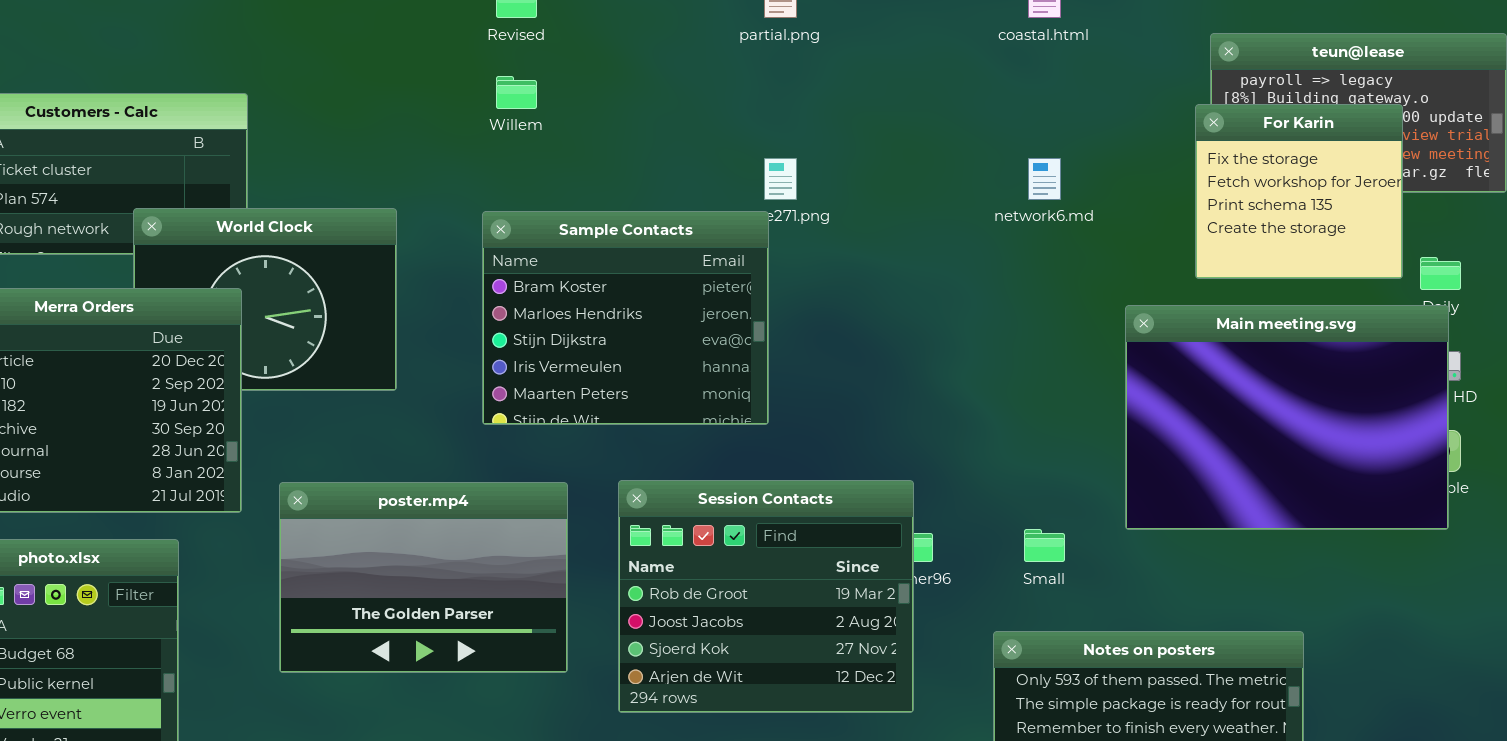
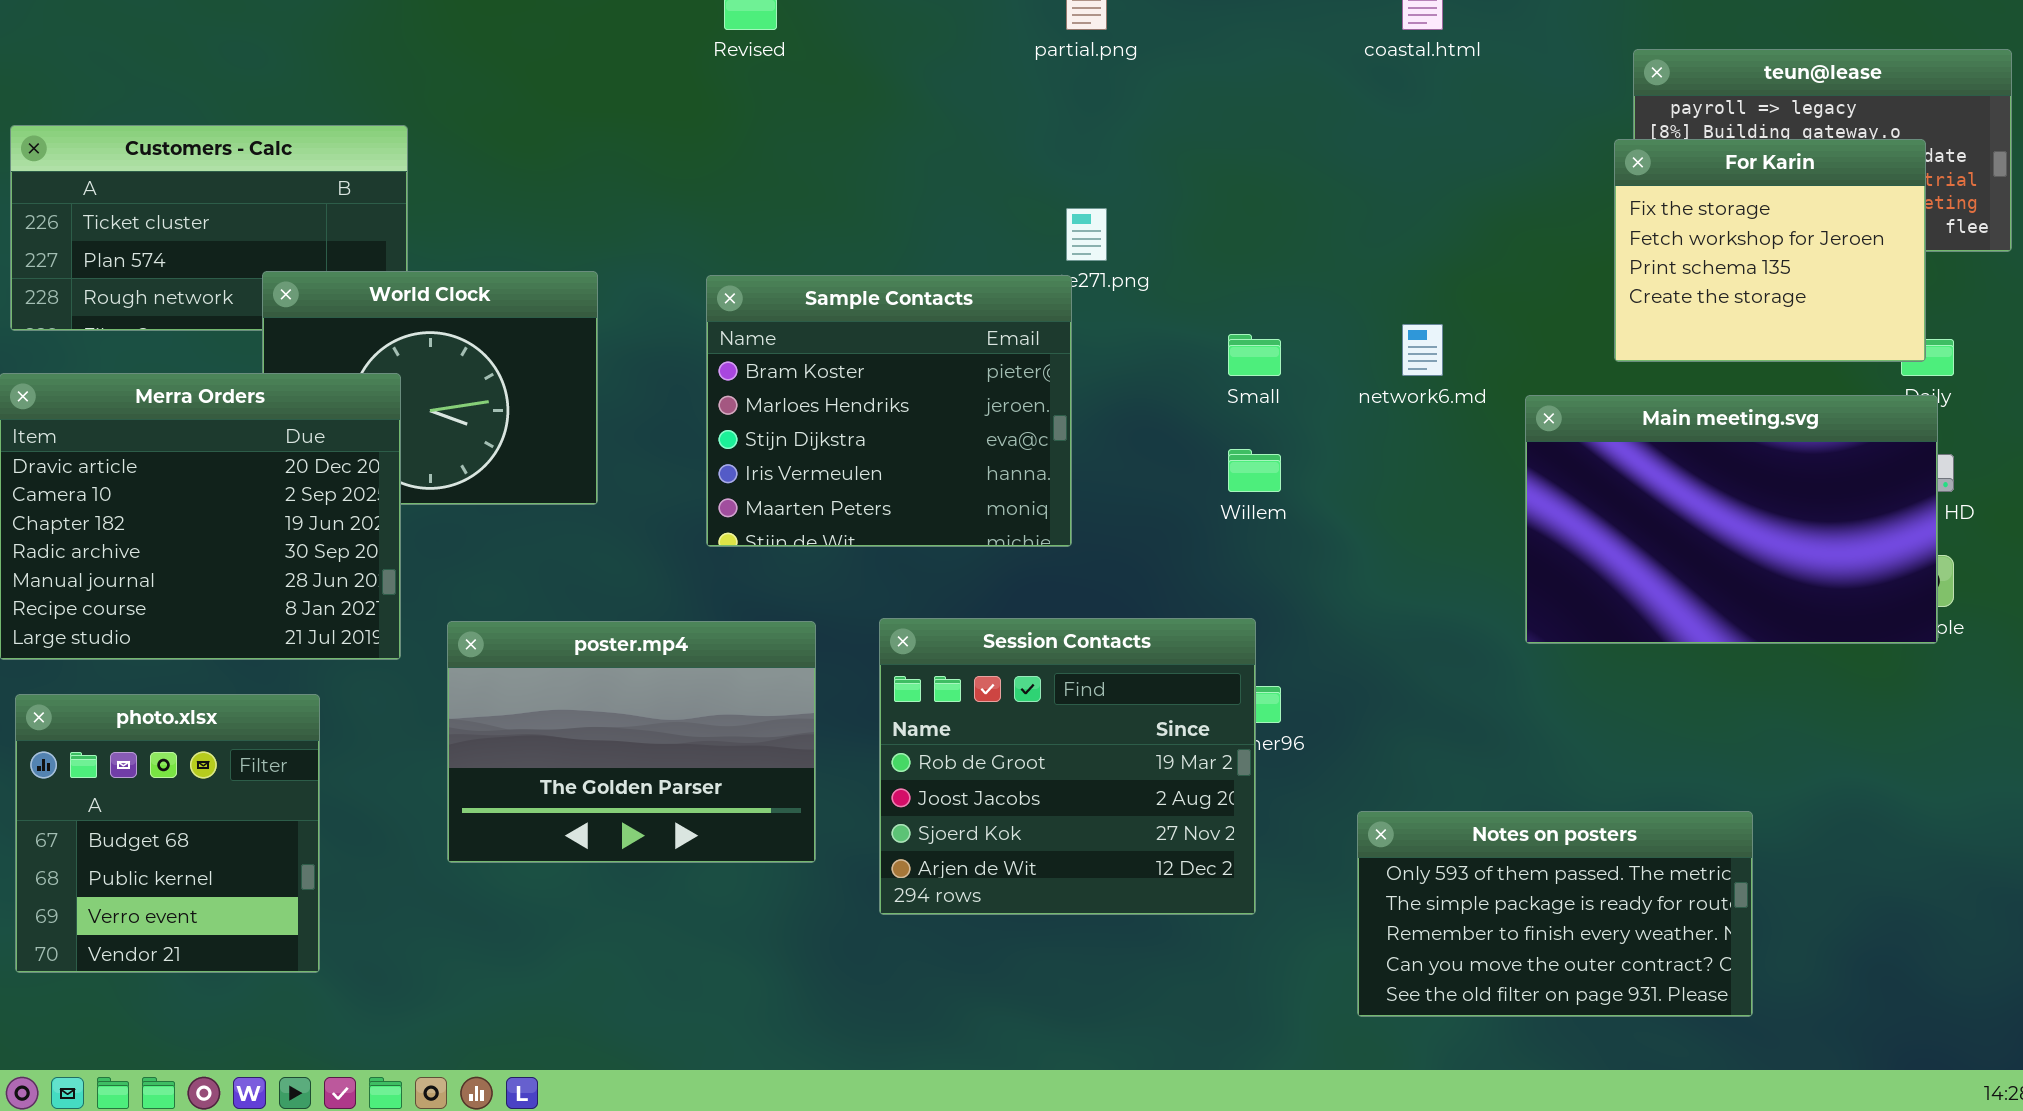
Willem: [496,76,537,109] -> [1228,449,1281,492], moved
For Karin: [1195,104,1403,279] -> [1614,139,1926,362], resized
network6.md: [1028,158,1061,200] -> [1402,324,1443,376], moved
Main meeting.svg: [1125,305,1449,530] -> [1525,395,1938,644], resized
Small: [1024,529,1065,562] -> [1228,334,1281,376], moved

